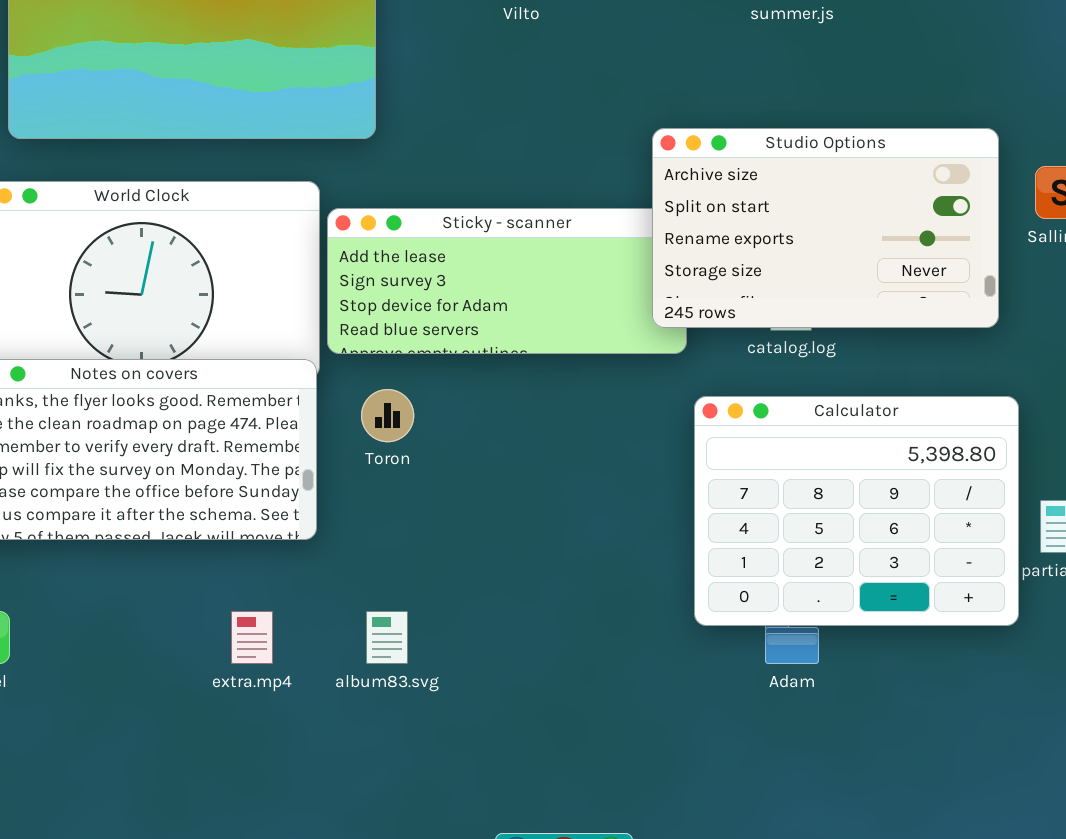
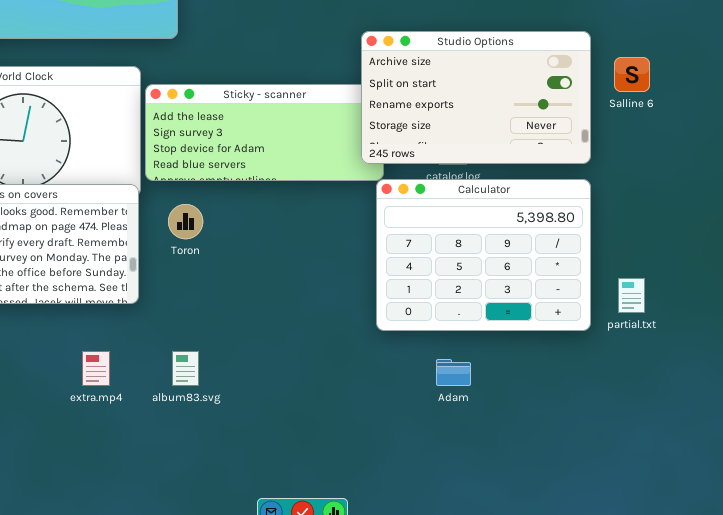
Calculator: [694,396,1019,626] -> [376,179,591,331], moved

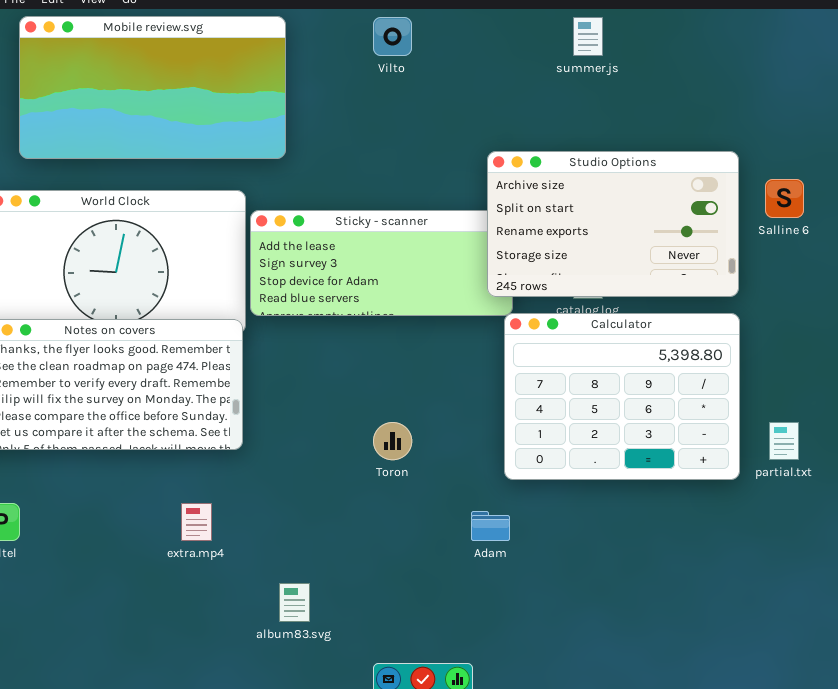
Toron: [168,204,203,239] -> [373,422,412,460], moved
album83.svg: [172,351,199,386] -> [279,583,310,622], moved
Adam: [436,359,471,386] -> [471,511,510,541], moved

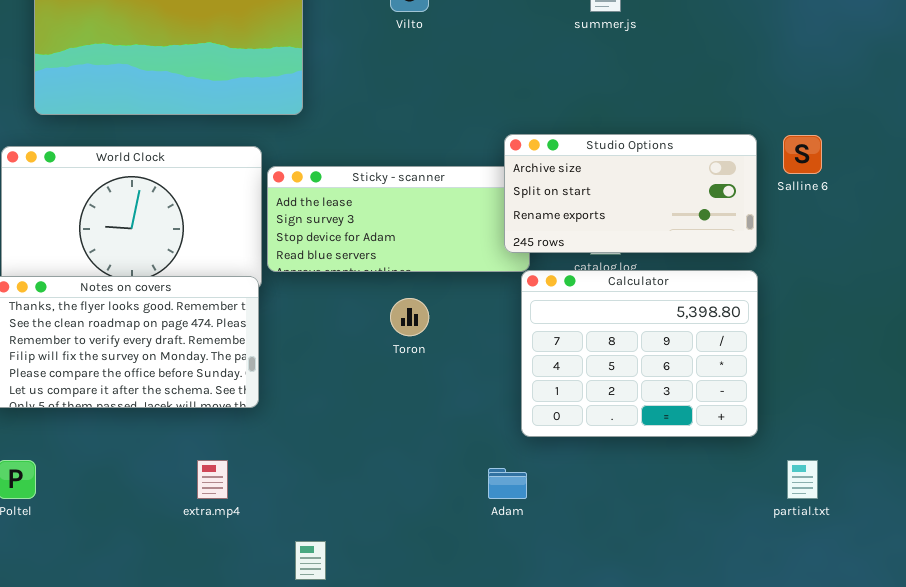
Studio Options: [487,151,739,297] -> [504,134,757,253], resized
Toron: [373,422,412,460] -> [390,298,429,336], moved
partial.txt: [769,422,799,460] -> [787,460,818,499], moved

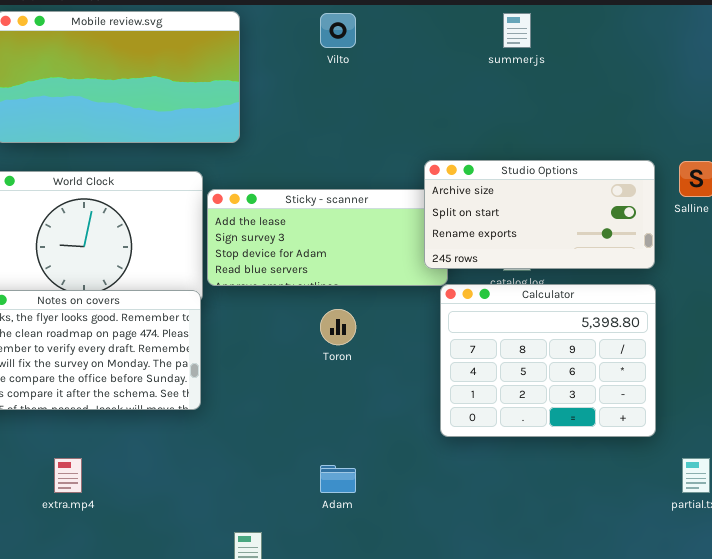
extra.mp4: [197,460,228,499] -> [54,458,82,493], moved
Adam: [488,468,527,499] -> [320,465,356,493], moved

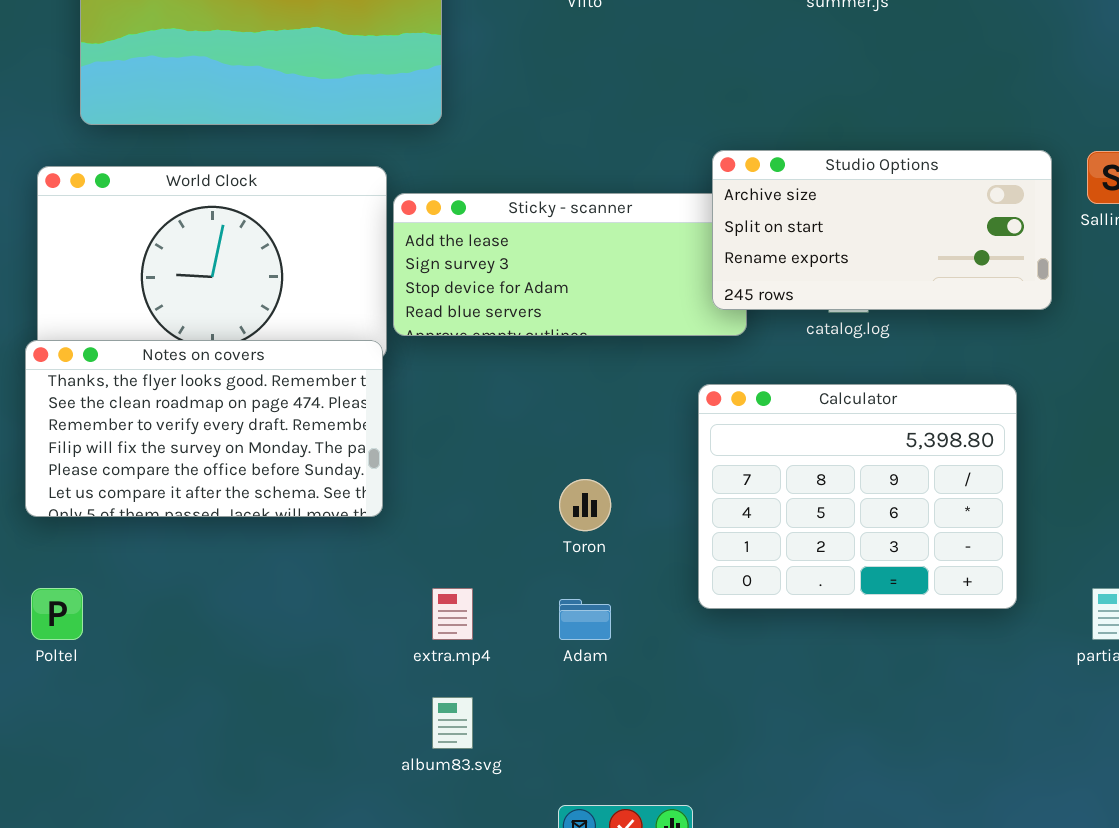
Calculator: [440,284,656,437] -> [698,384,1017,609], moved
Toron: [320,309,356,345] -> [559,479,611,531], moved
extra.mp4: [54,458,82,493] -> [432,588,473,640], moved

